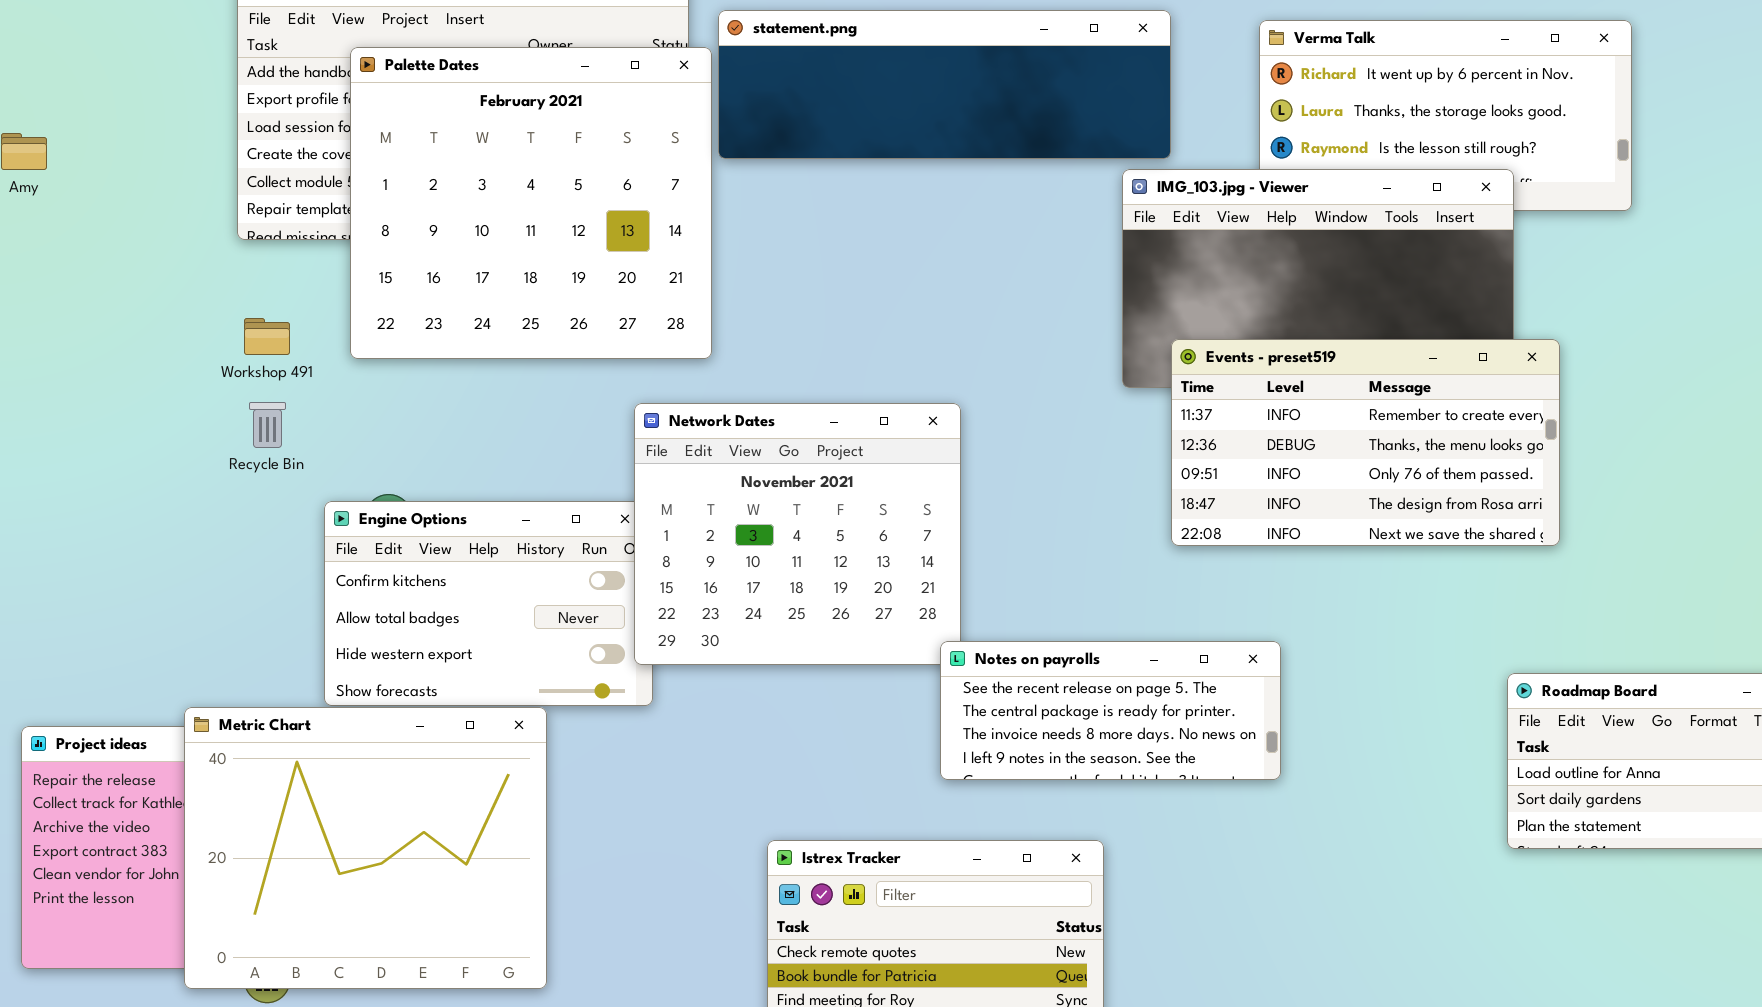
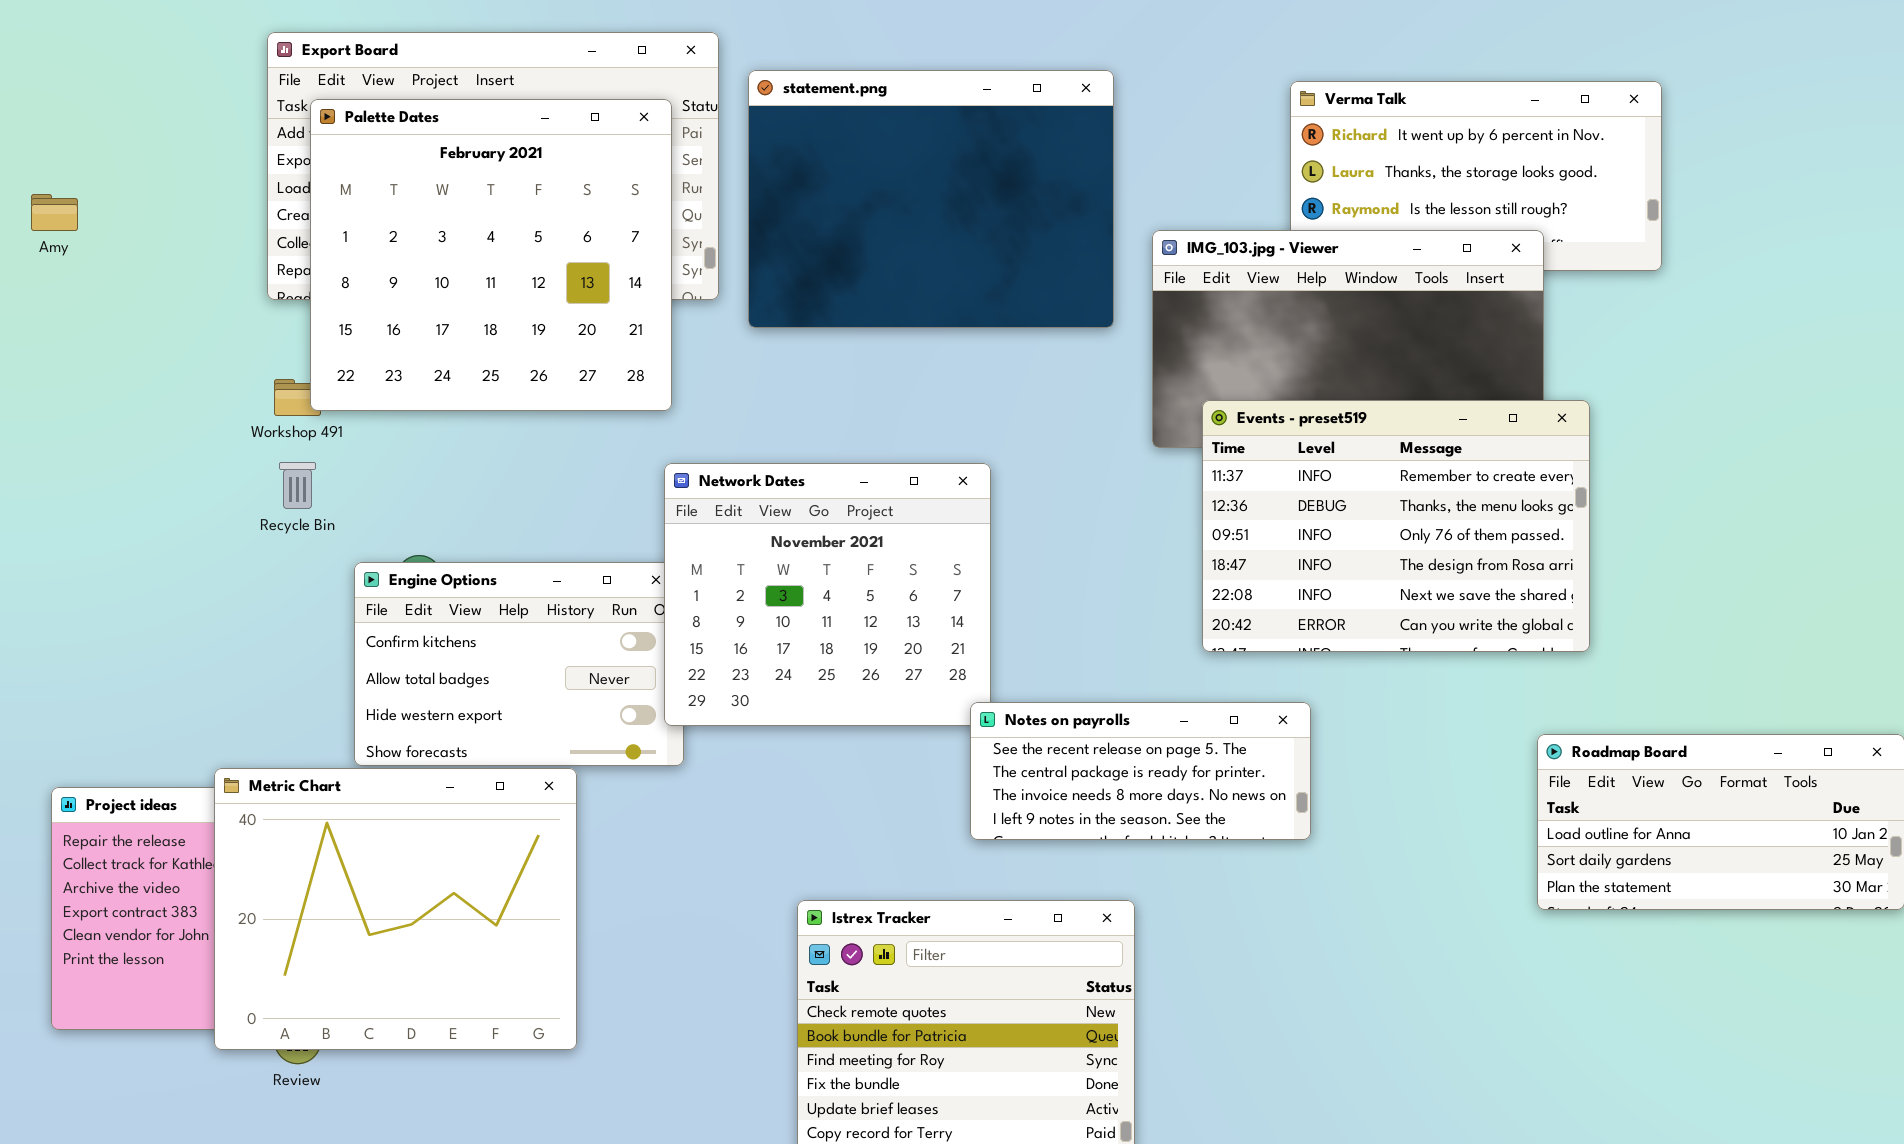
statement.png: [718,10,1171,159] -> [748,70,1114,328], resized
Palette Dates: [350,47,712,359] -> [310,99,672,411], moved
Events - preset519: [1171,339,1560,546] -> [1202,400,1590,652], resized

